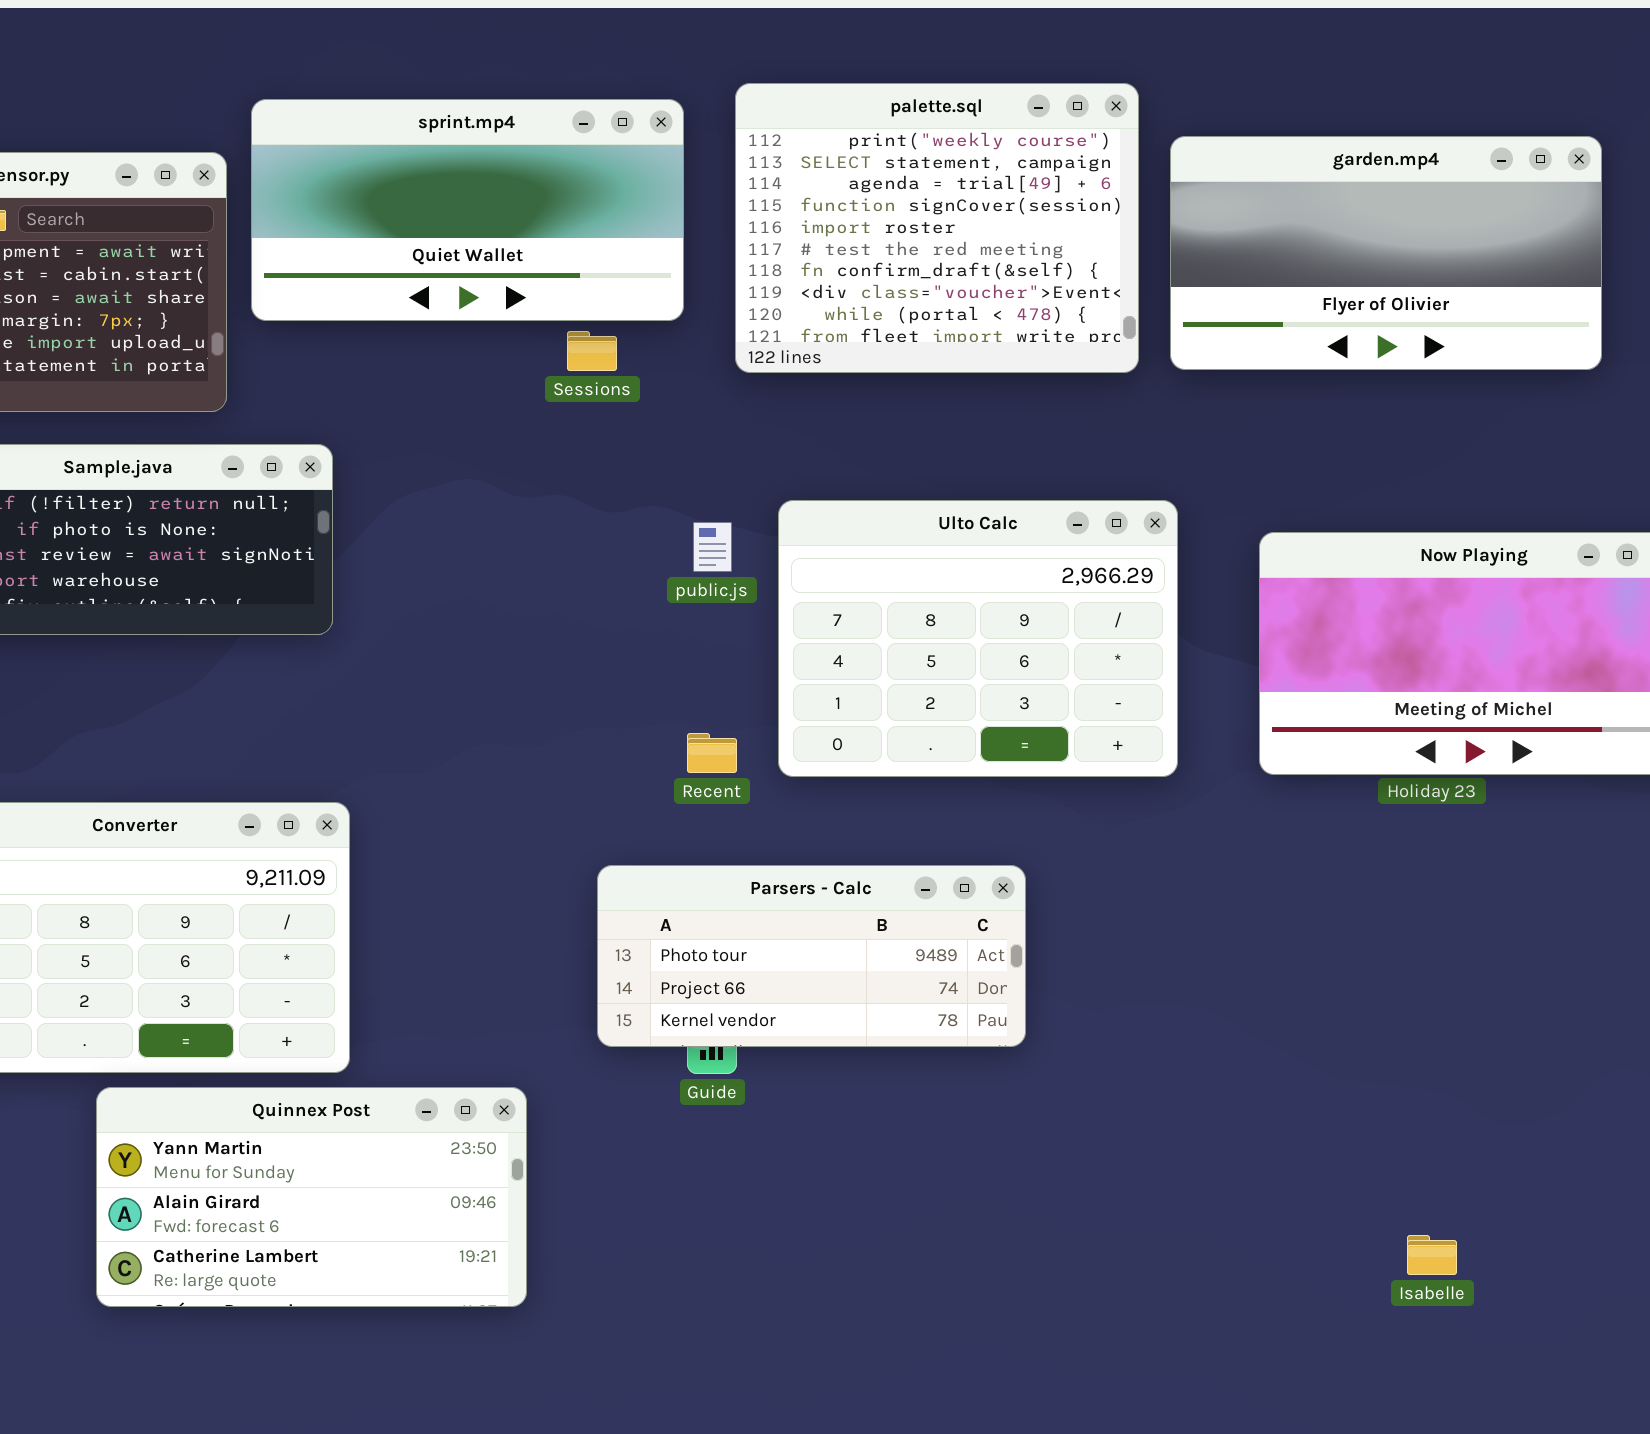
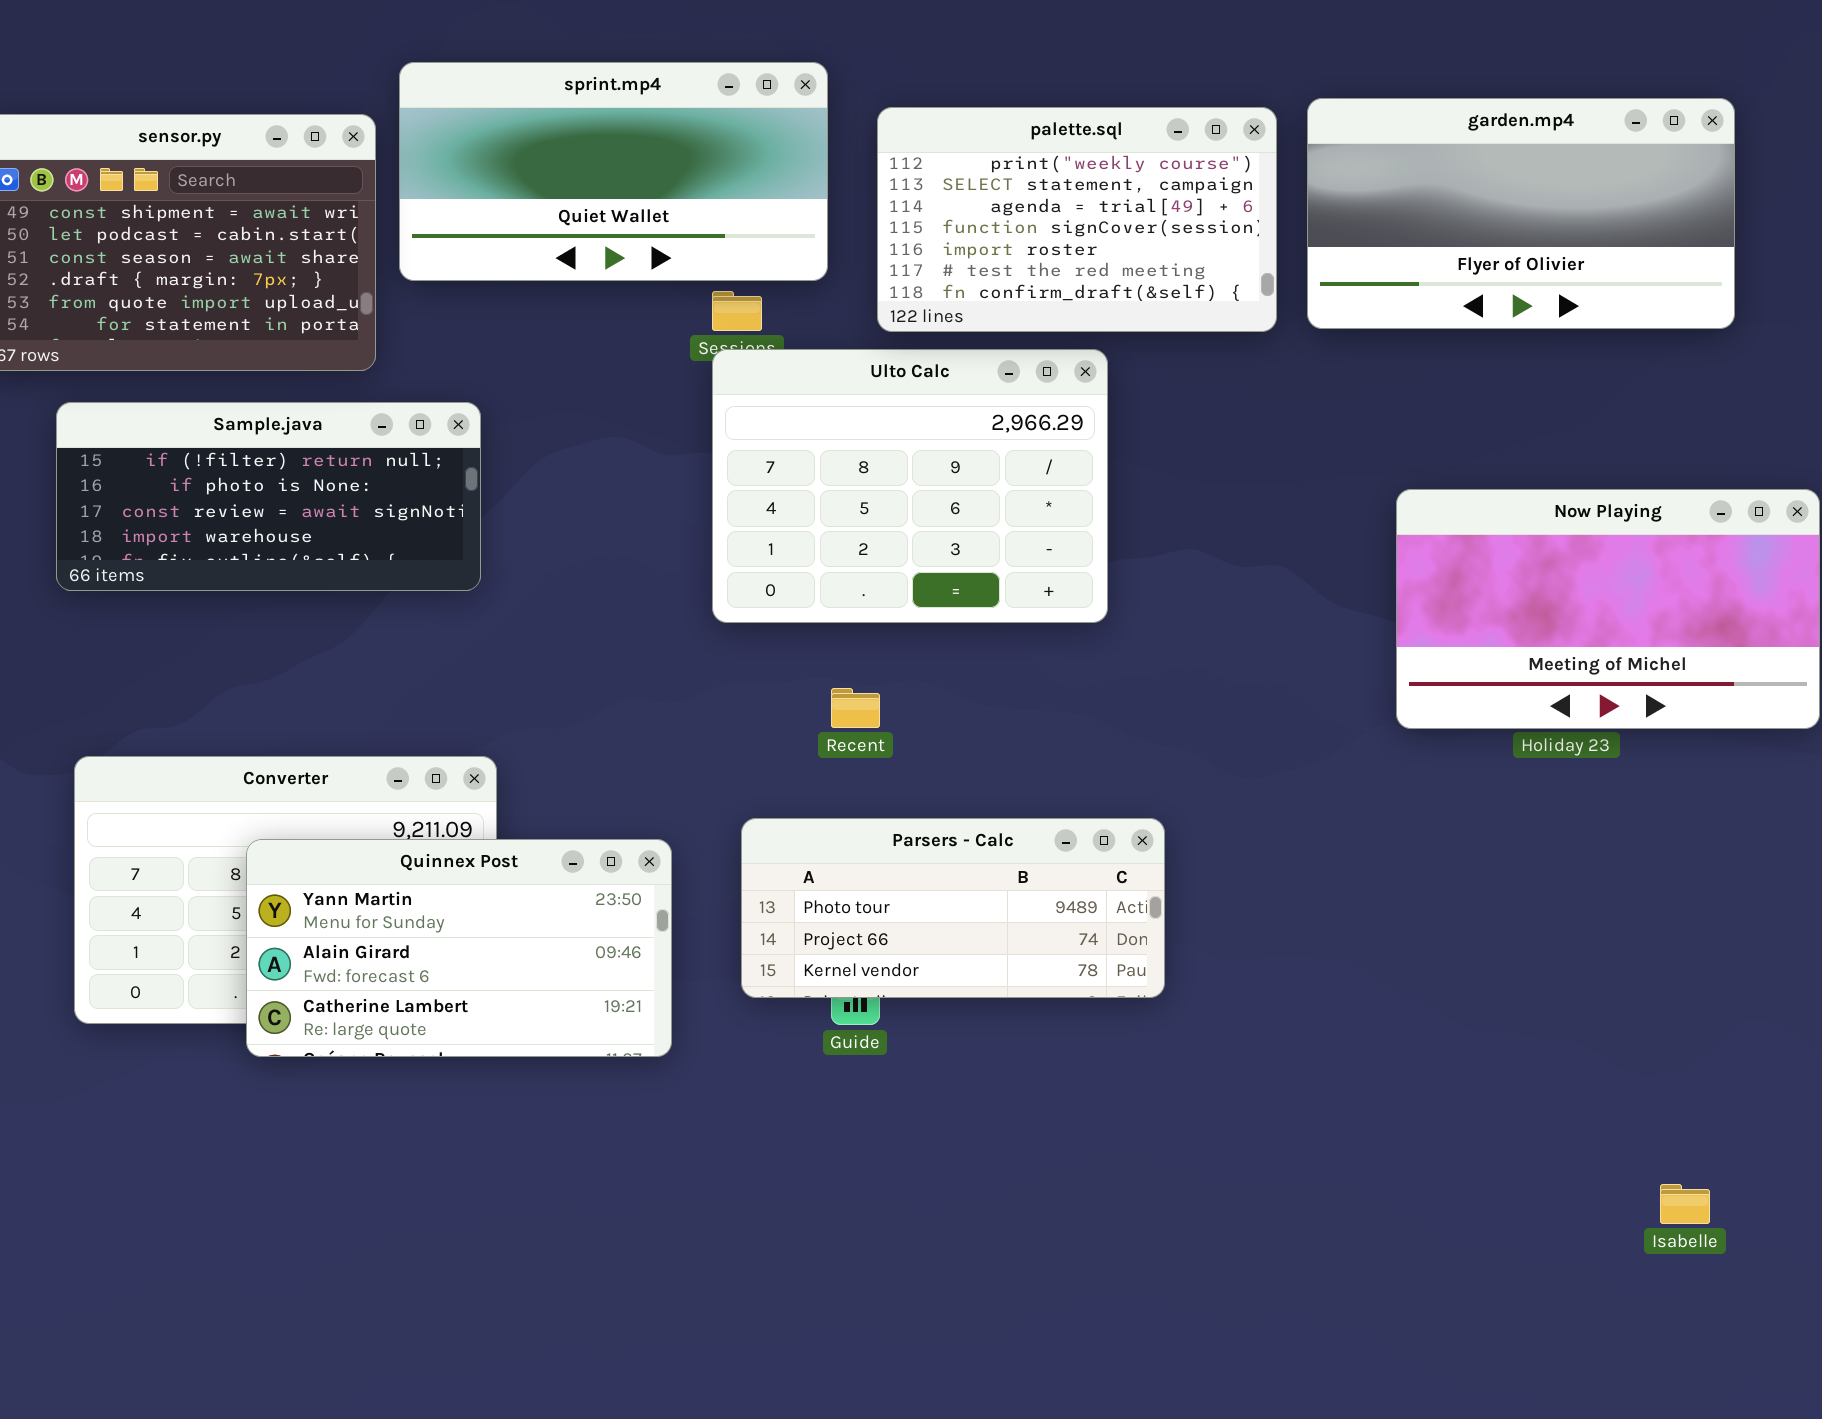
palette.sql: [735,83,1139,373] -> [877,107,1277,332], resized
Ulto Calc: [778,500,1178,777] -> [712,349,1108,623], moved
Quinnex Post: [96,1087,527,1307] -> [246,839,672,1057], moved
Isabelle: [1407,1235,1457,1275] -> [1660,1184,1710,1224], moved

